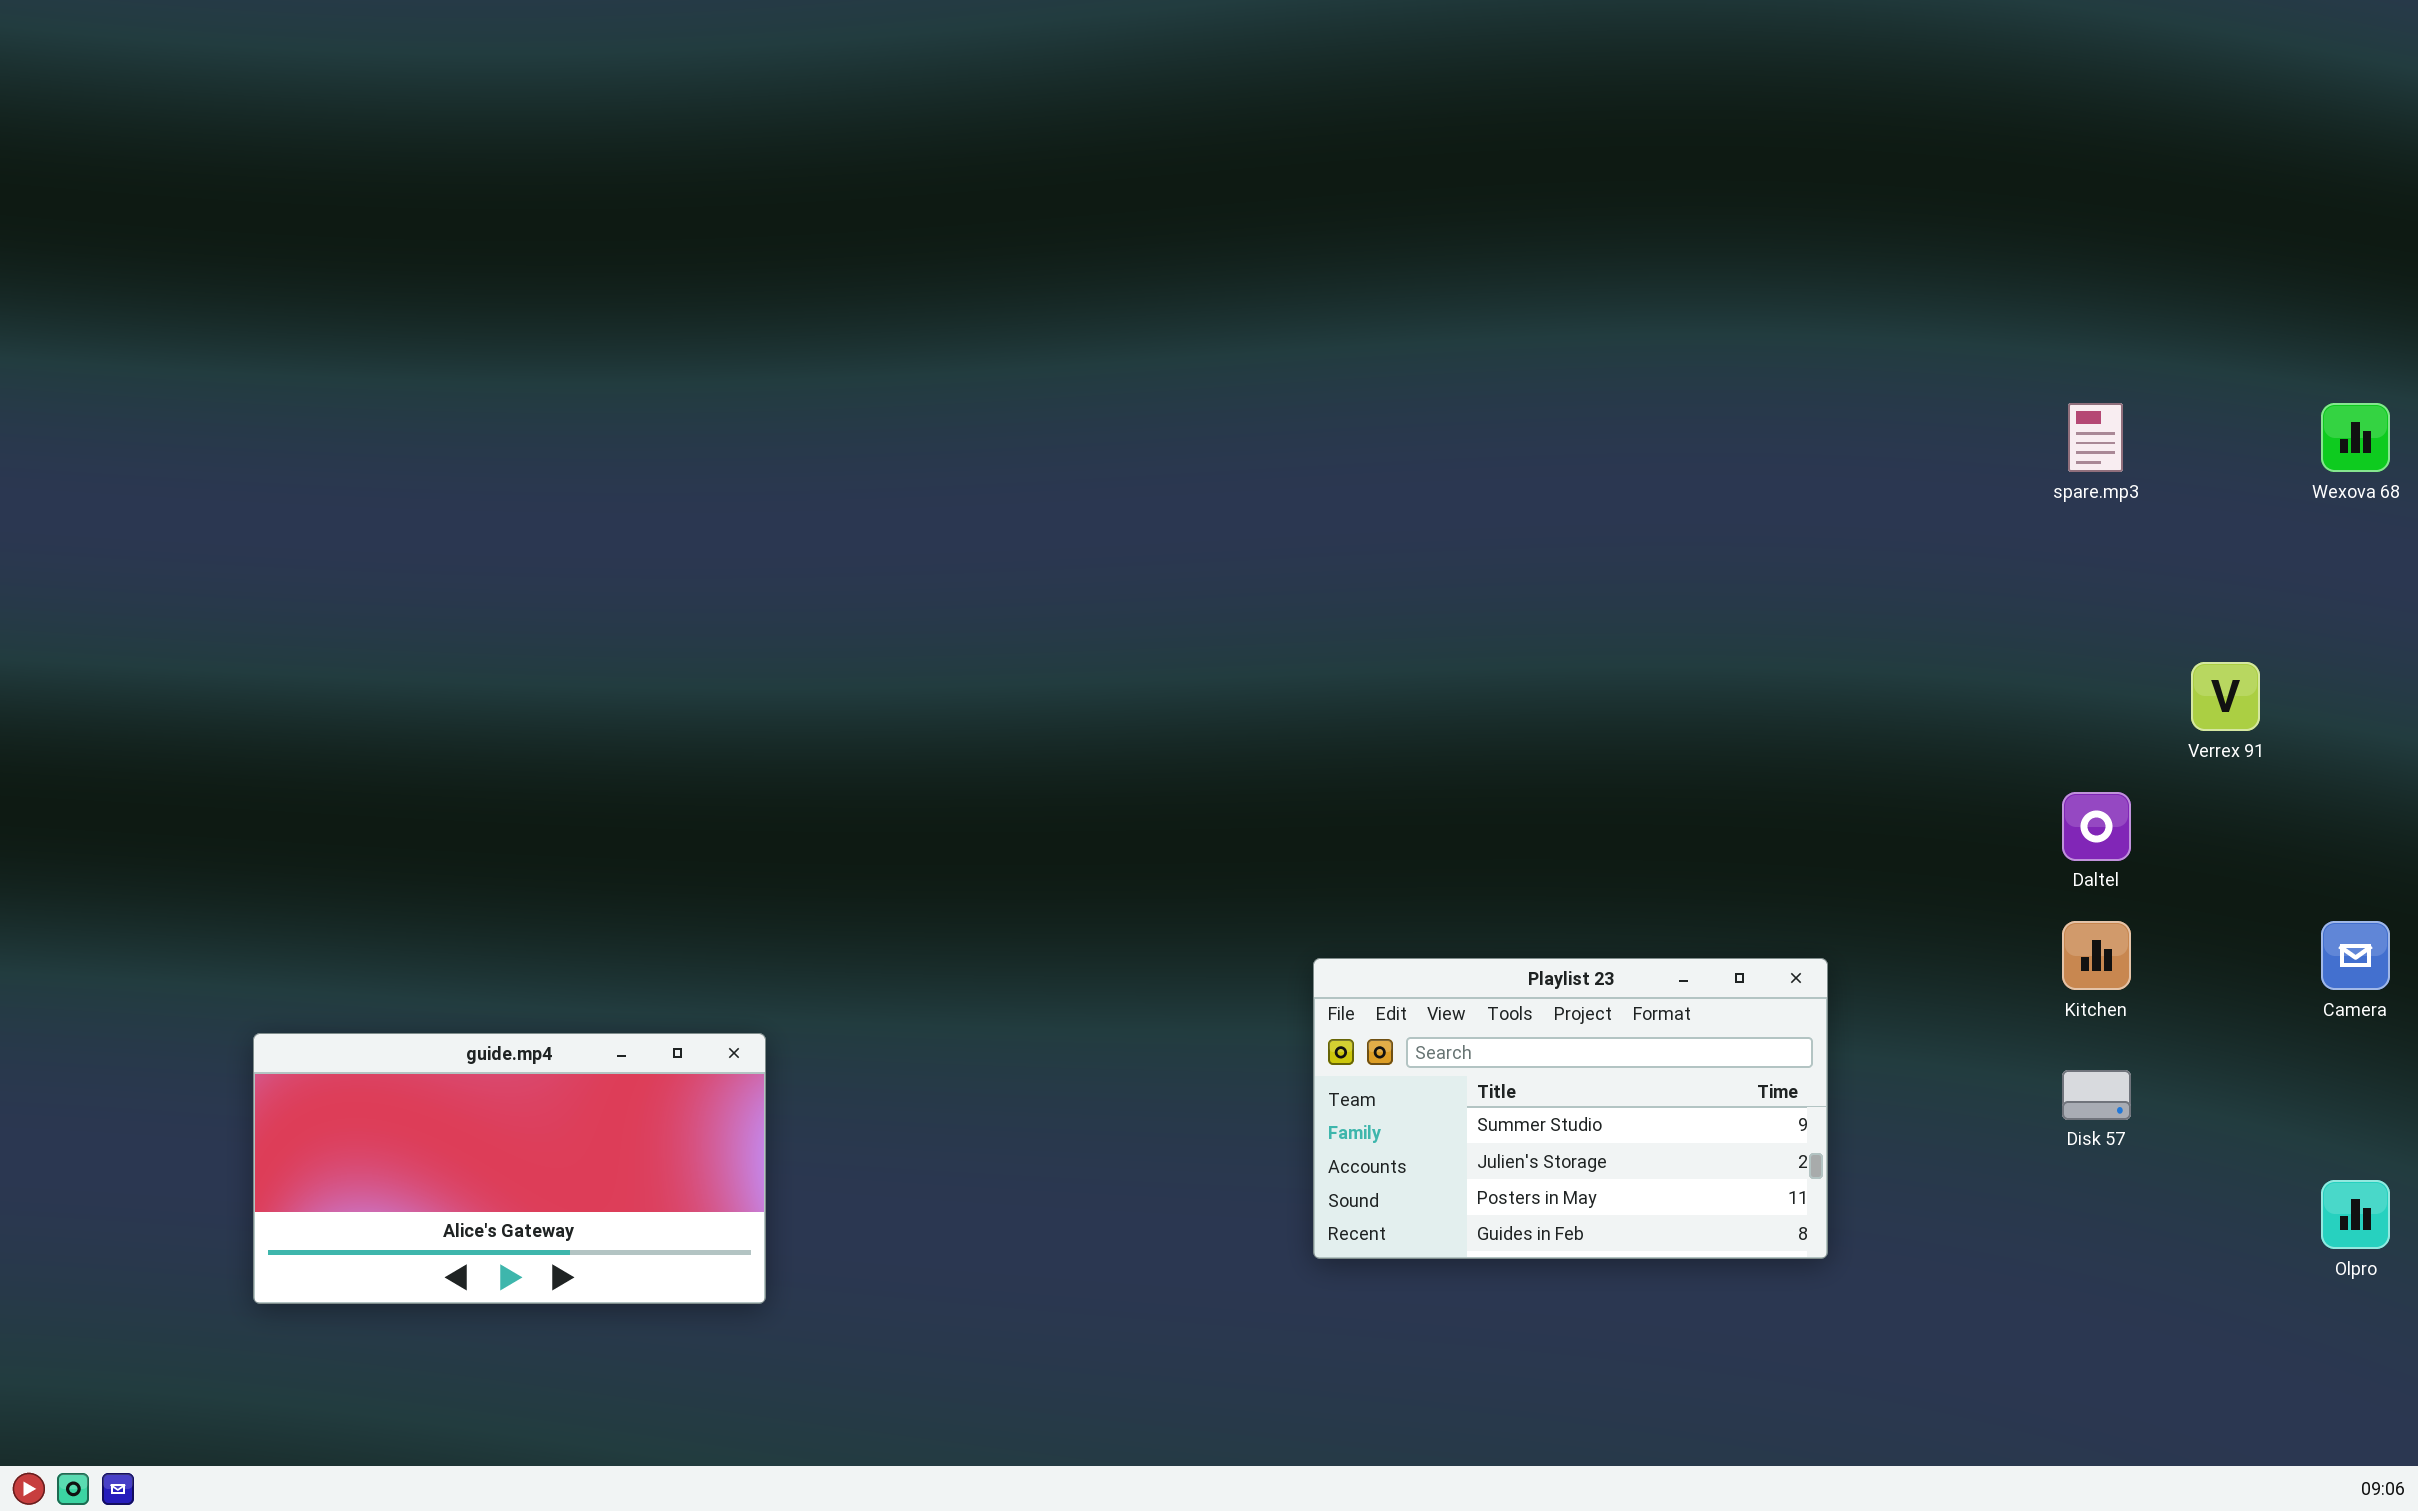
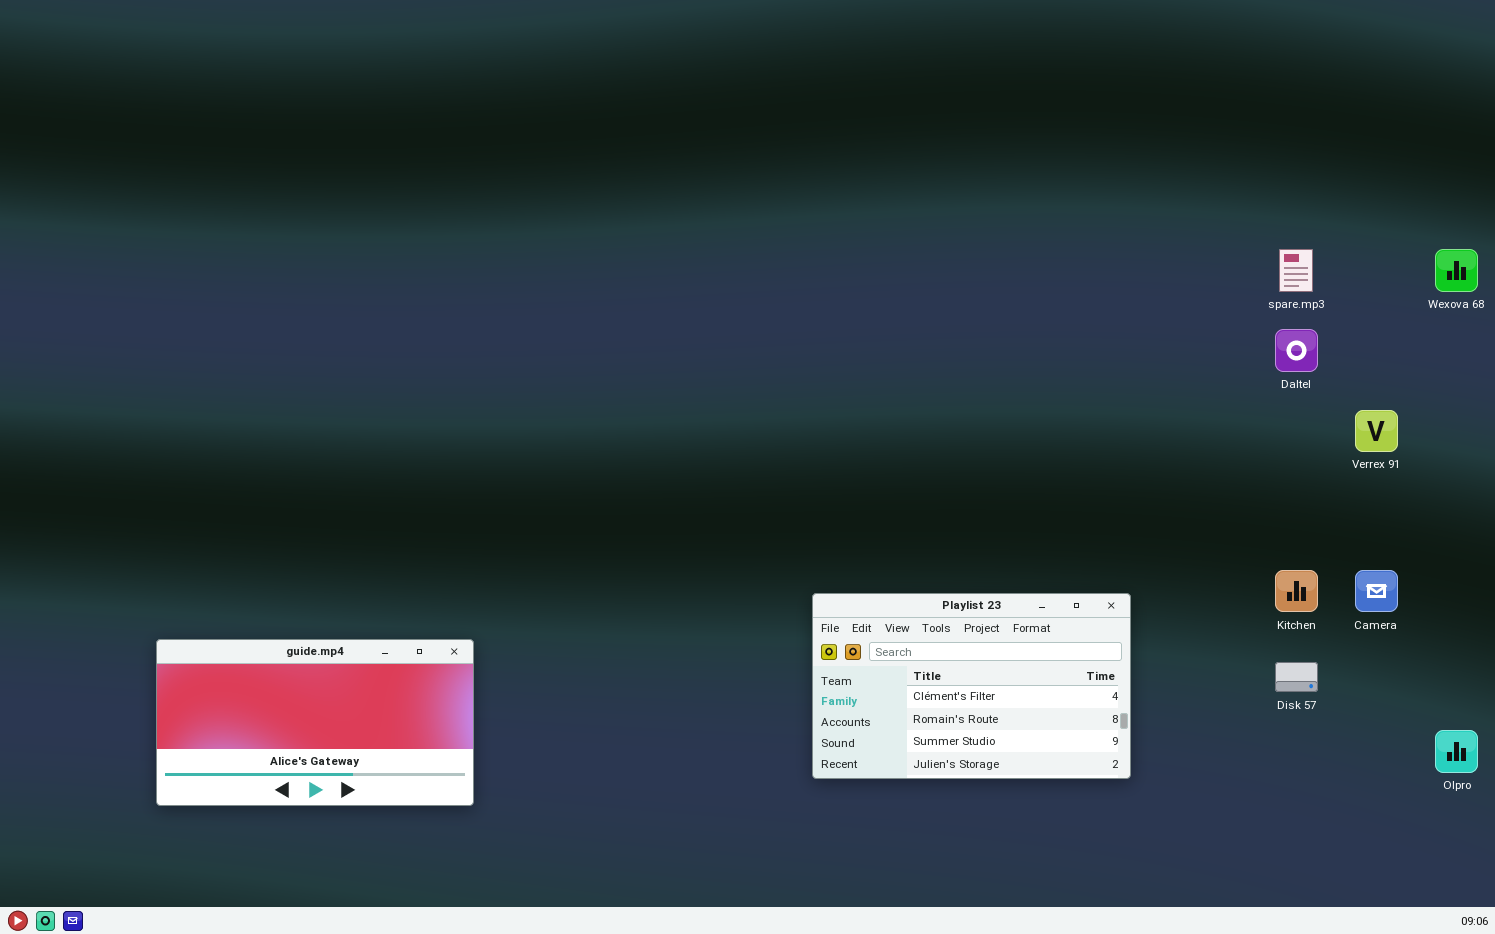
Daltel: [2062,792,2131,861] -> [1275,329,1318,372], moved
Camera: [2321,921,2390,990] -> [1355,570,1398,612], moved
Playlist 23: [1313,958,1828,1259] -> [812,593,1131,779], scrolled up 2 rows

